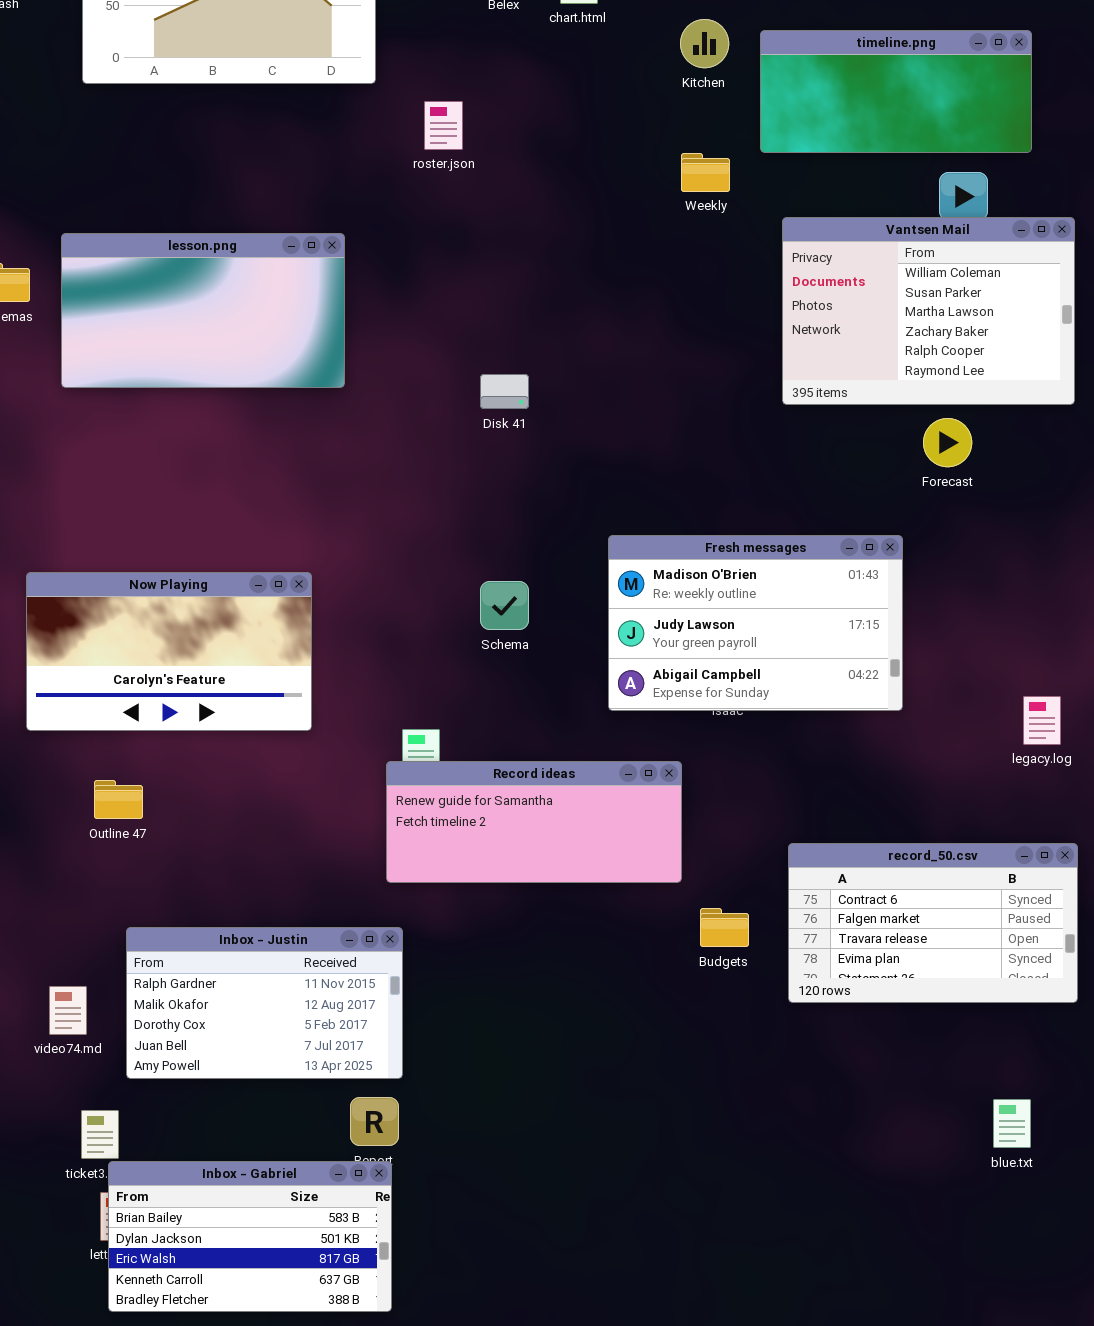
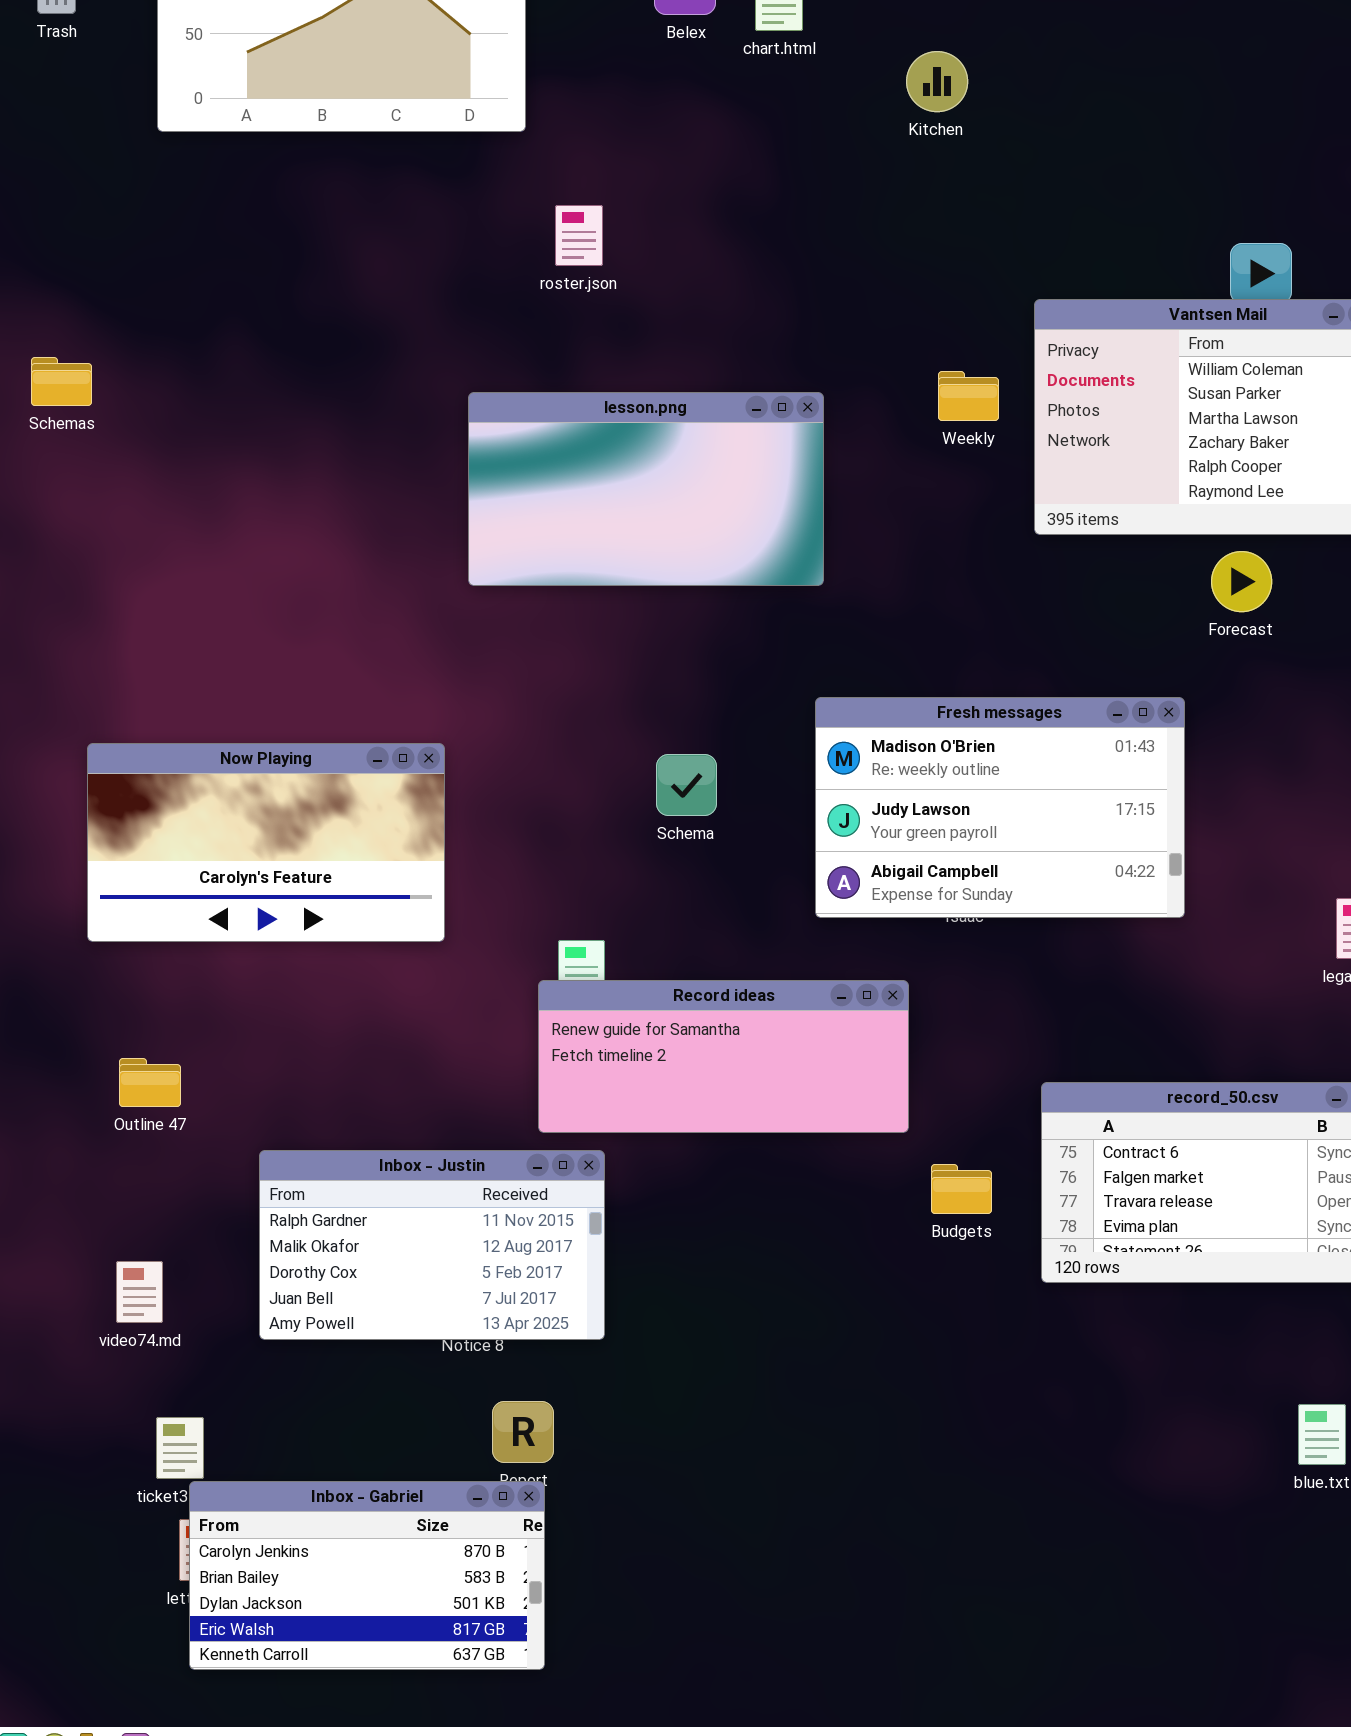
timeline.png: [760,30,1032,153] -> none, closed
roster.json: [424,101,463,150] -> [555,205,603,266], moved
Weekly: [681,153,730,192] -> [938,371,999,421], moved
lesson.png: [61,233,345,388] -> [468,392,824,586], moved
Outline 47: [94,780,143,819] -> [119,1058,181,1107], moved
Inbox - Justin: [126,927,403,1079] -> [259,1150,605,1340], moved
Inbox - Gabriel: [108,1161,392,1312] -> [189,1481,545,1670], scrolled up 1 row

